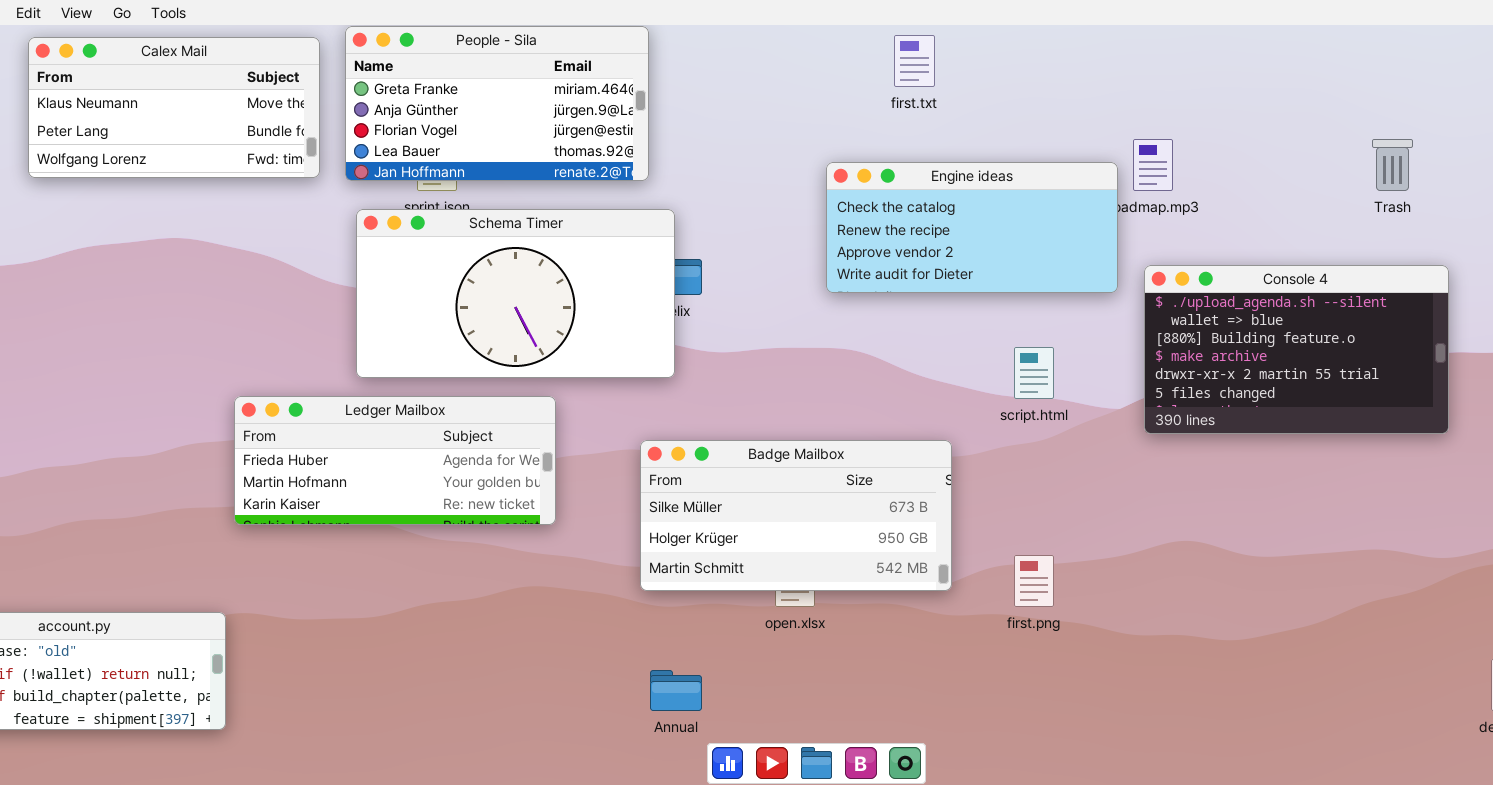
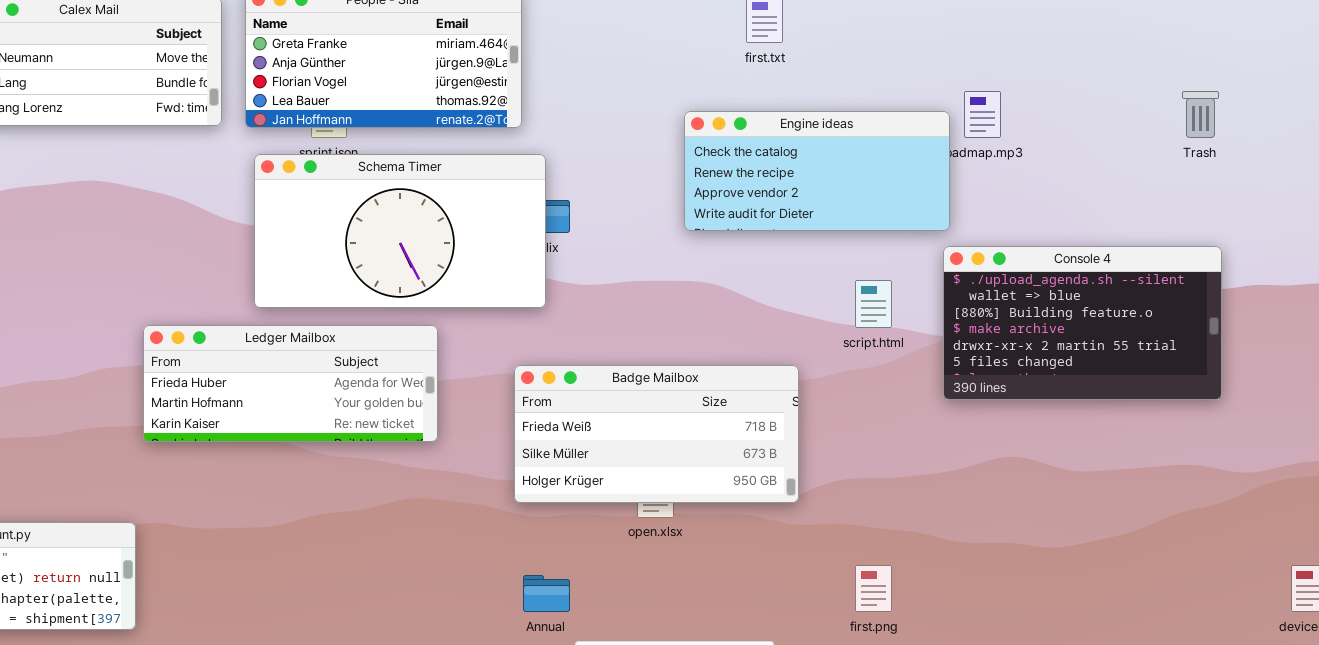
Console 4: [1144,265,1449,434] -> [943,246,1222,400], moved
Badge Mailbox: [640,440,952,591] -> [514,365,799,503], scrolled up 1 row
first.png: [1014,555,1054,607] -> [855,565,892,612], moved

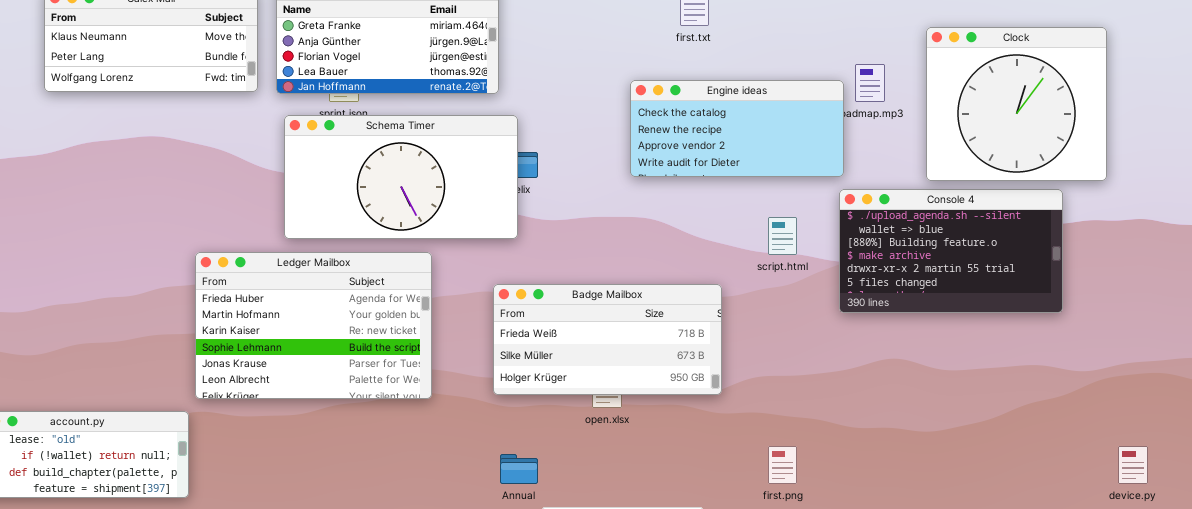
Clock: none -> [926,27,1107,181], opened
Ledger Mailbox: [143,325,438,442] -> [195,252,432,399], resized

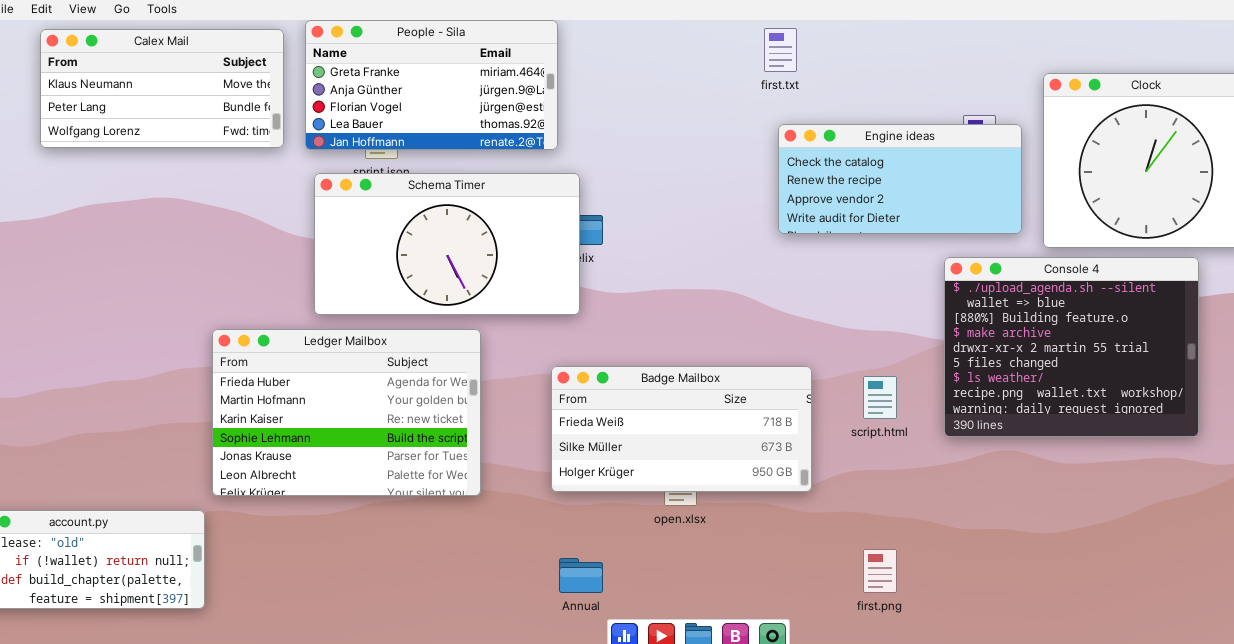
Engine ideas: [630,80,844,177] -> [778,124,1022,234], moved
Console 4: [839,189,1063,313] -> [944,257,1199,437], resized
script.html: [768,217,797,255] -> [863,376,897,419], moved

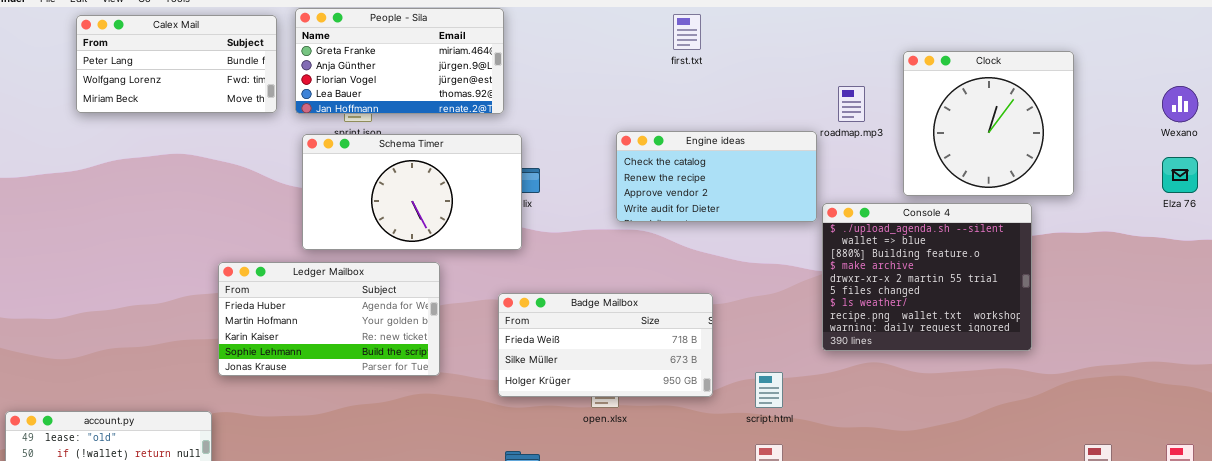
Calex Mail: [40,29,284,148] -> [76,15,277,113], scrolled down 1 row
Engine ideas: [778,124,1022,234] -> [616,131,817,222], moved
Ledger Mailbox: [212,329,481,496] -> [218,262,440,376], resized
script.html: [863,376,897,419] -> [755,372,783,408], moved

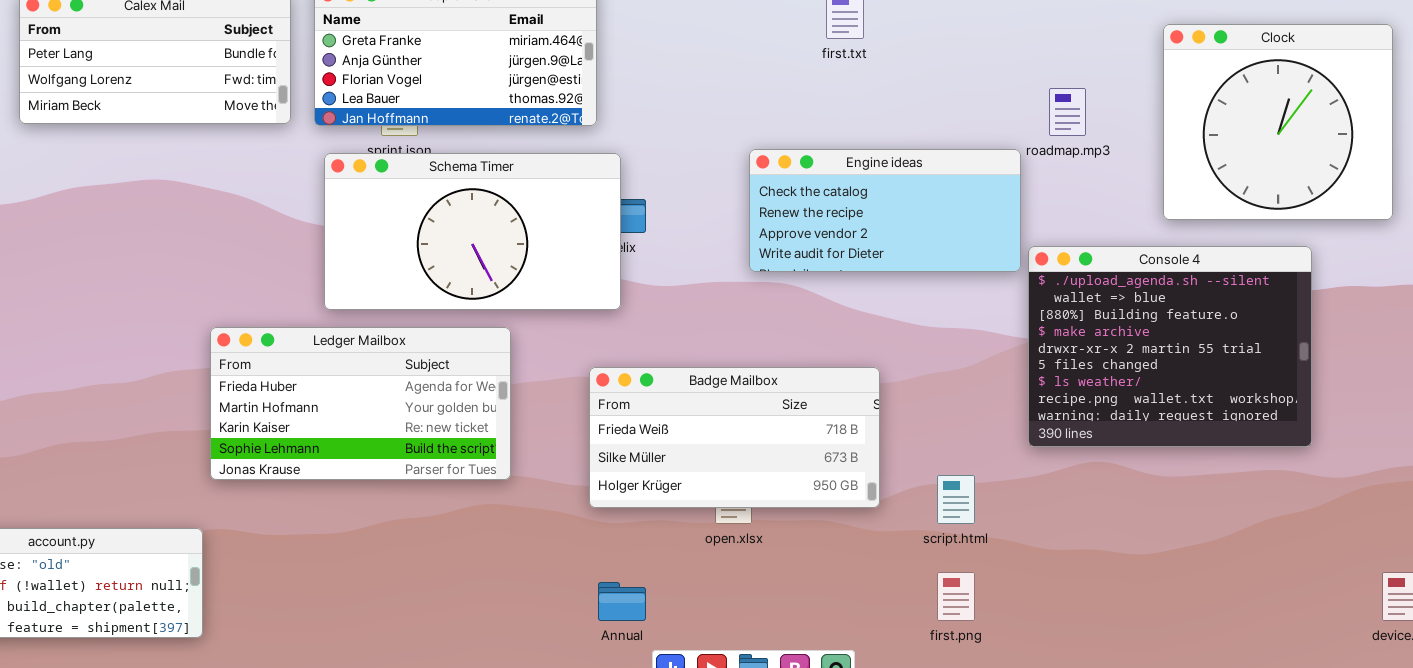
Clock: [903,51,1074,196] -> [1163,24,1393,220], moved

